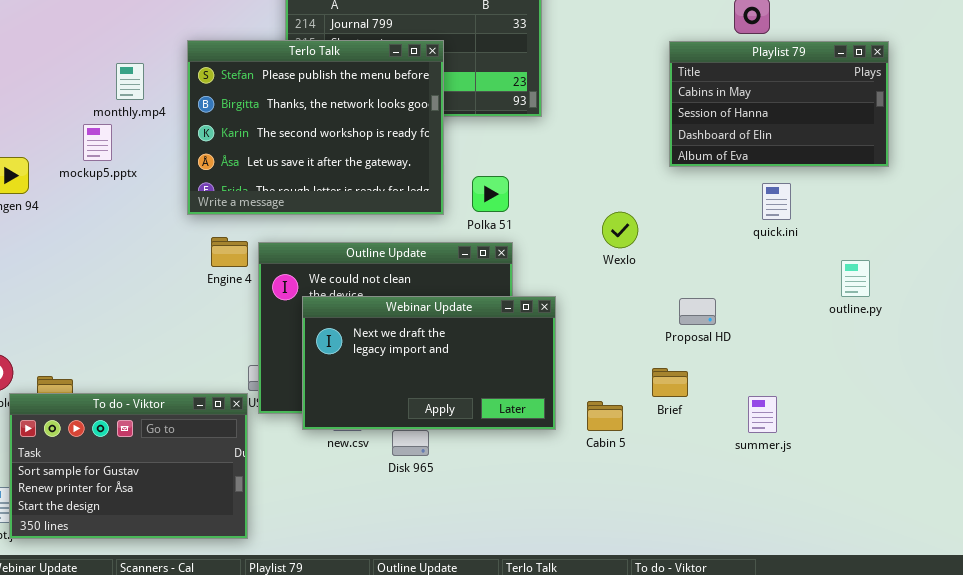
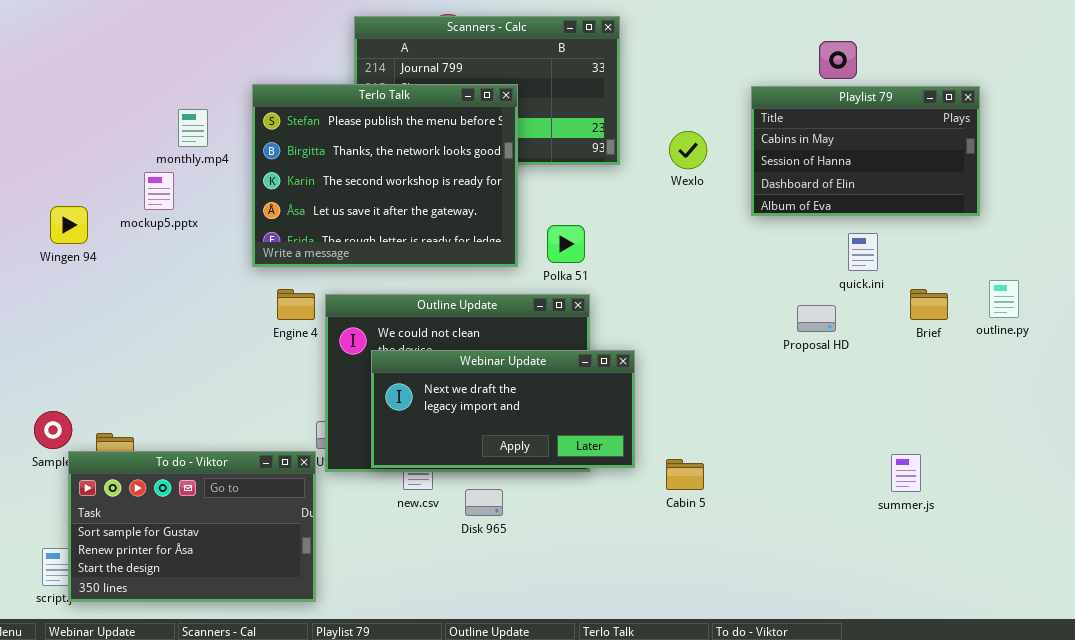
Wexlo: [602,212,638,248] -> [669,131,707,169], moved
outline.py: [841,260,870,297] -> [989,280,1019,318], moved
Webinar Update: [302,296,556,430] -> [371,350,635,468], resized
Proposal HD: [679,298,716,325] -> [797,305,836,332], moved
Brief: [652,368,688,397] -> [910,289,948,320], moved
summer.js: [748,396,777,433] -> [891,454,921,492], moved

